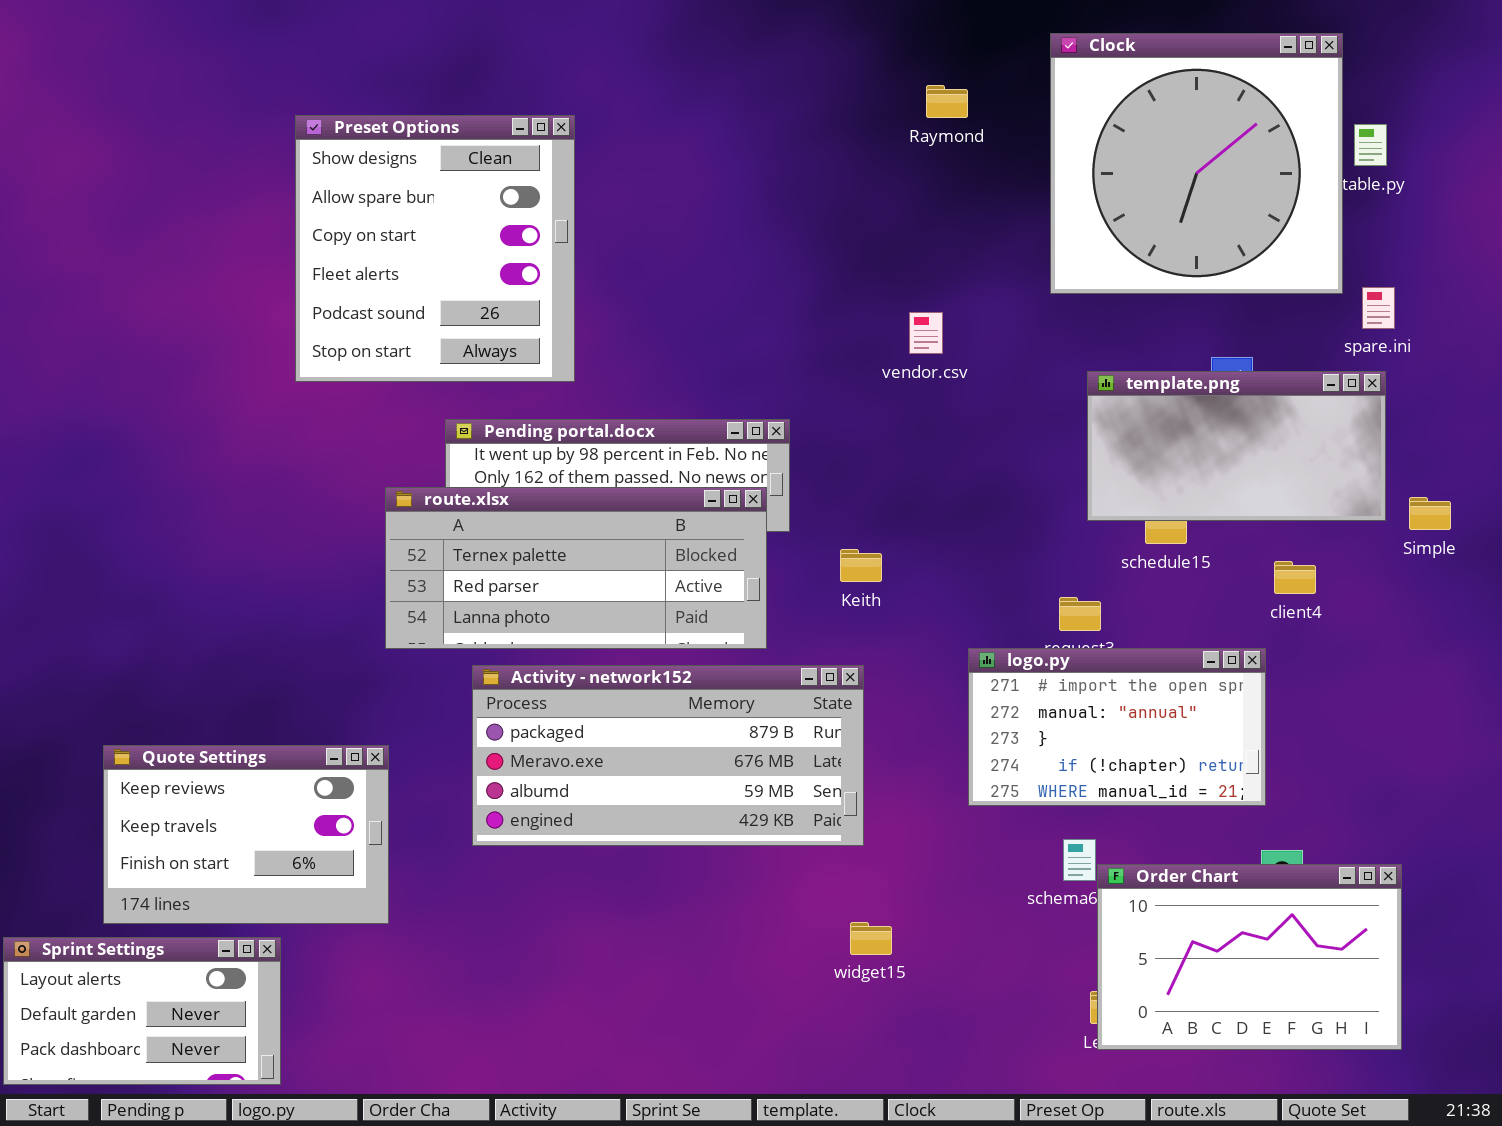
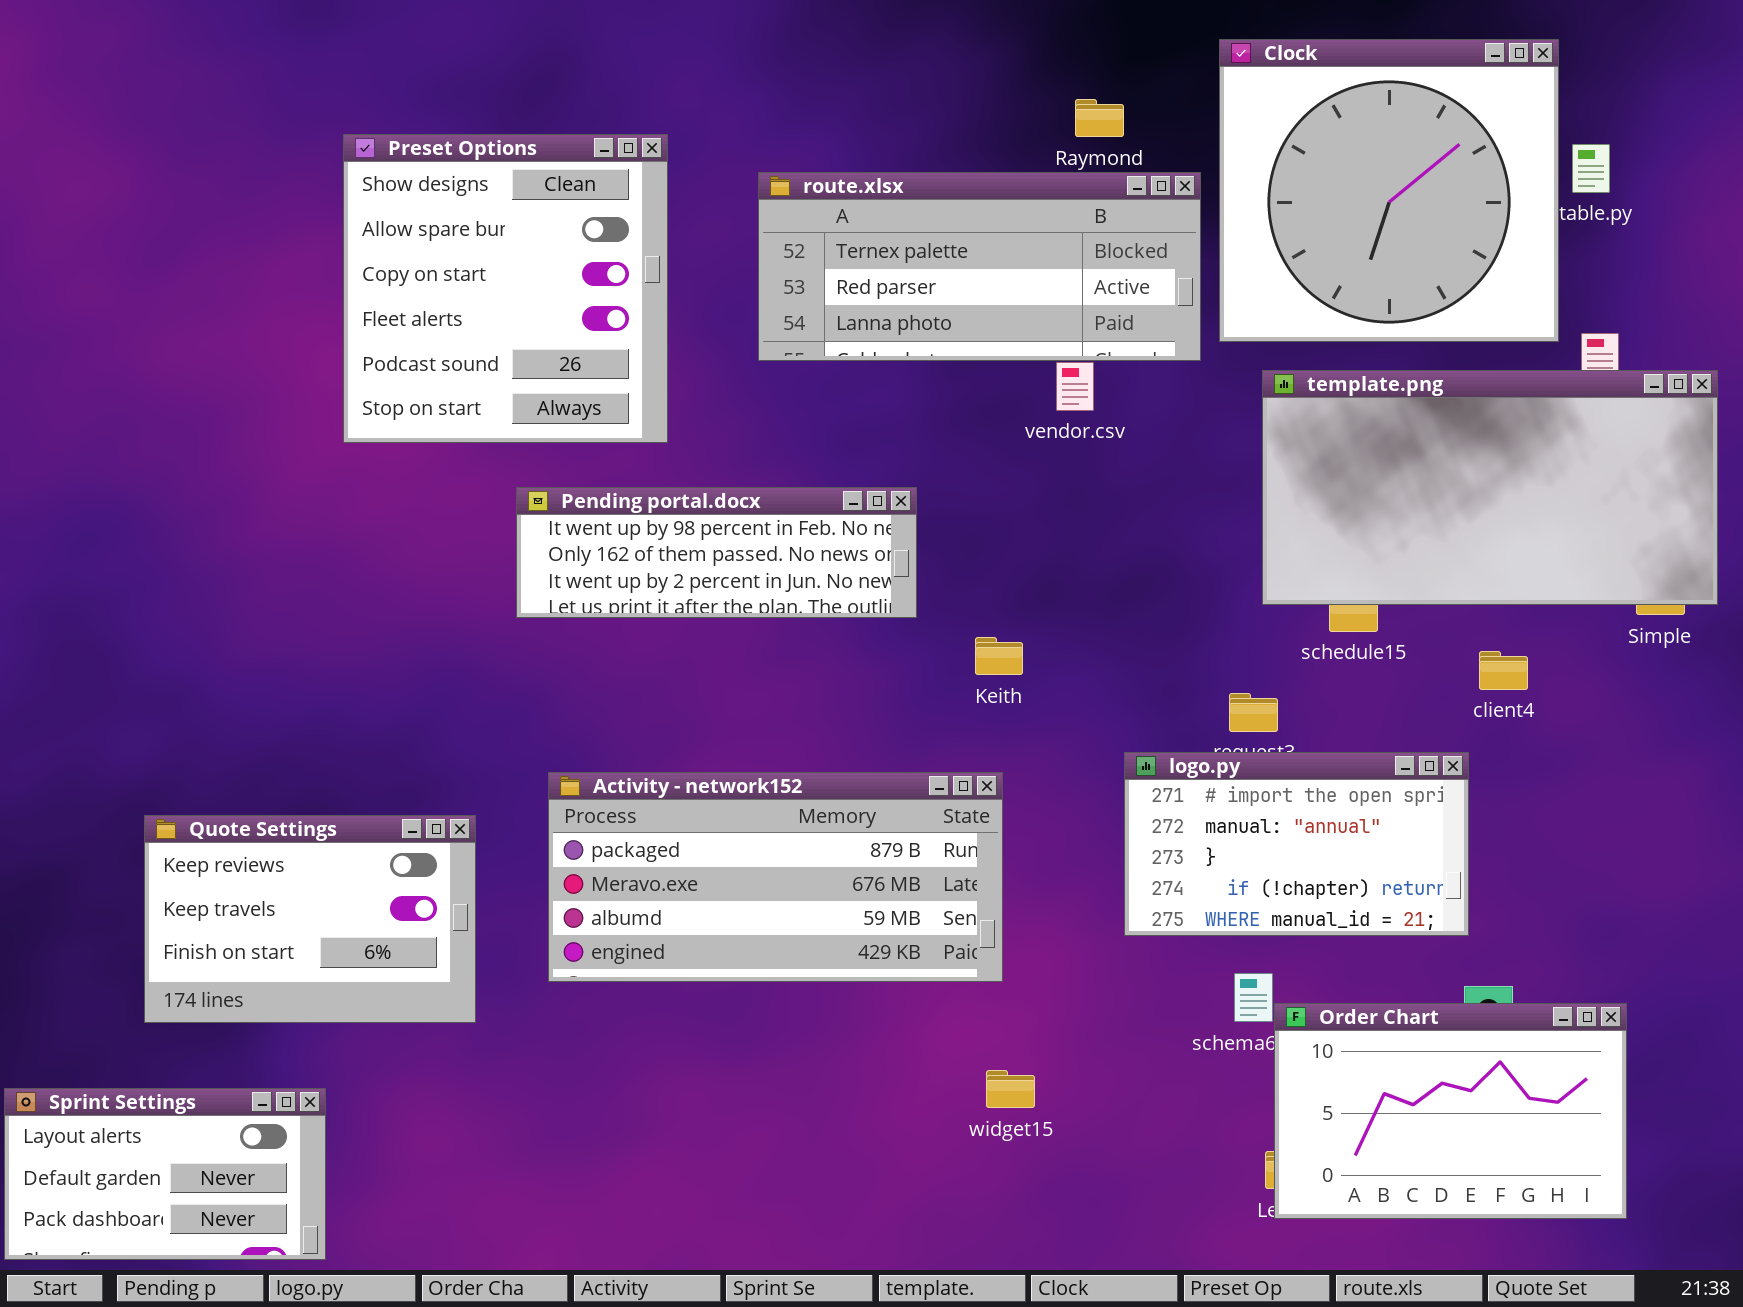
template.png: [1087,371,1386,521] -> [1262,370,1718,605], resized
route.xlsx: [385,487,767,649] -> [758,172,1201,361], moved
Quote Settings: [103,745,389,924] -> [144,815,476,1023], moved

